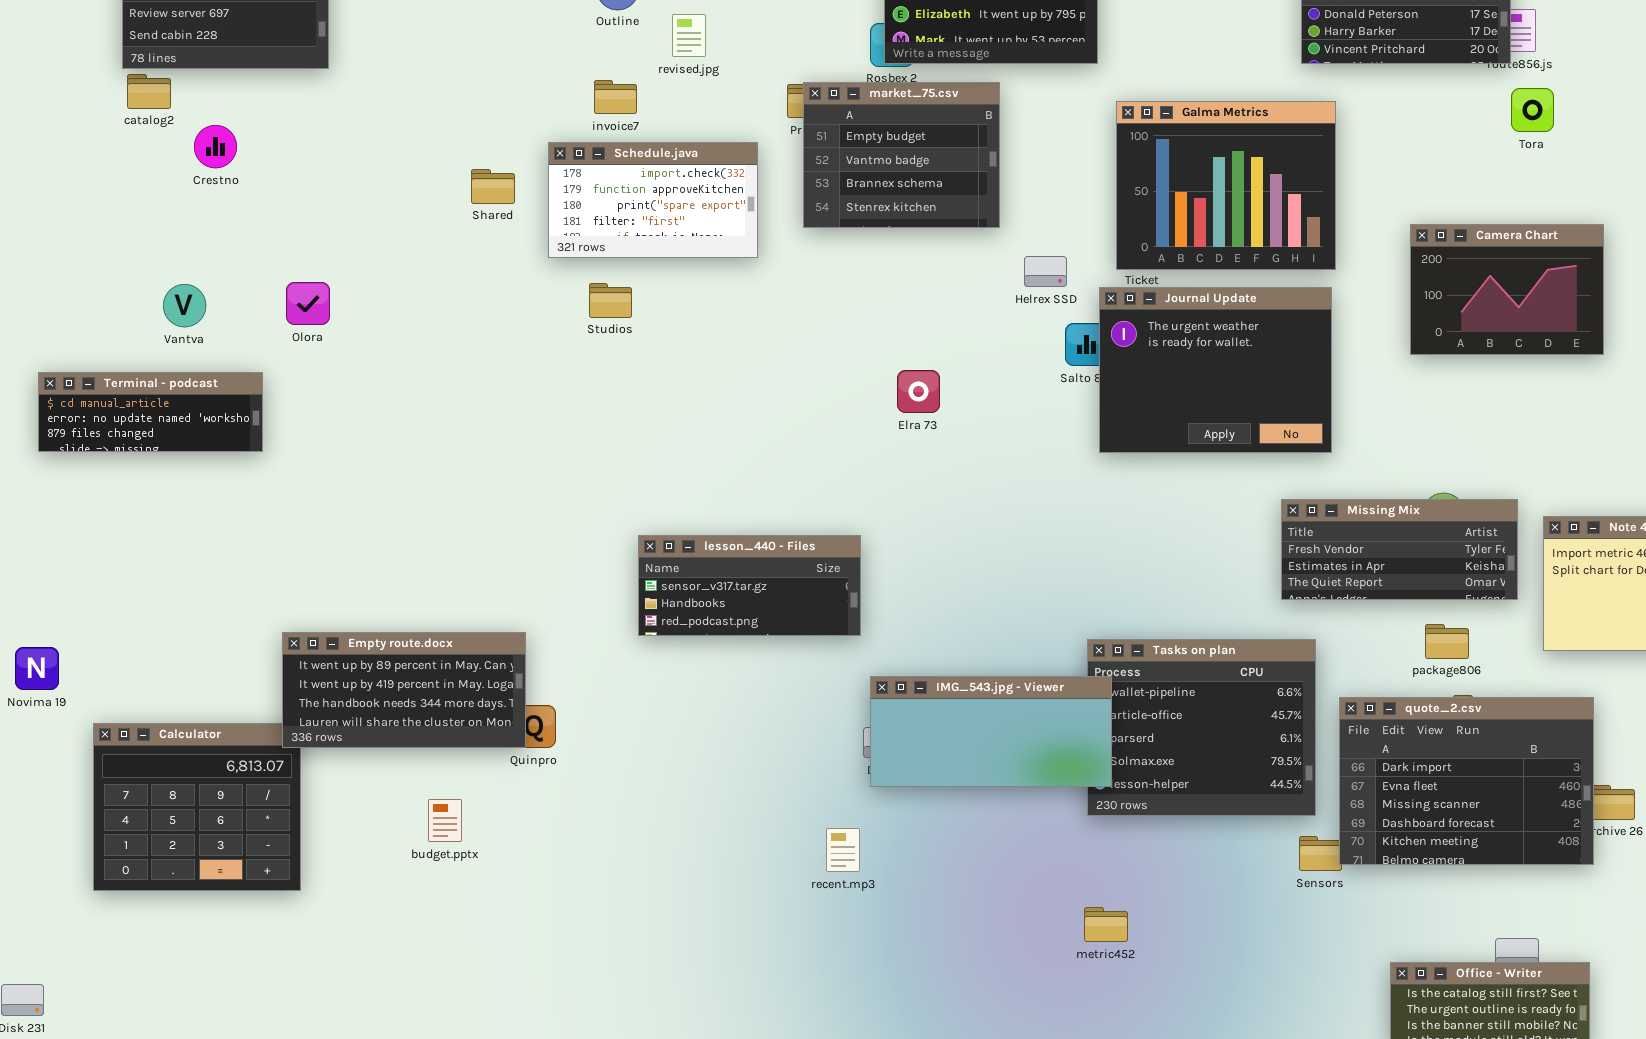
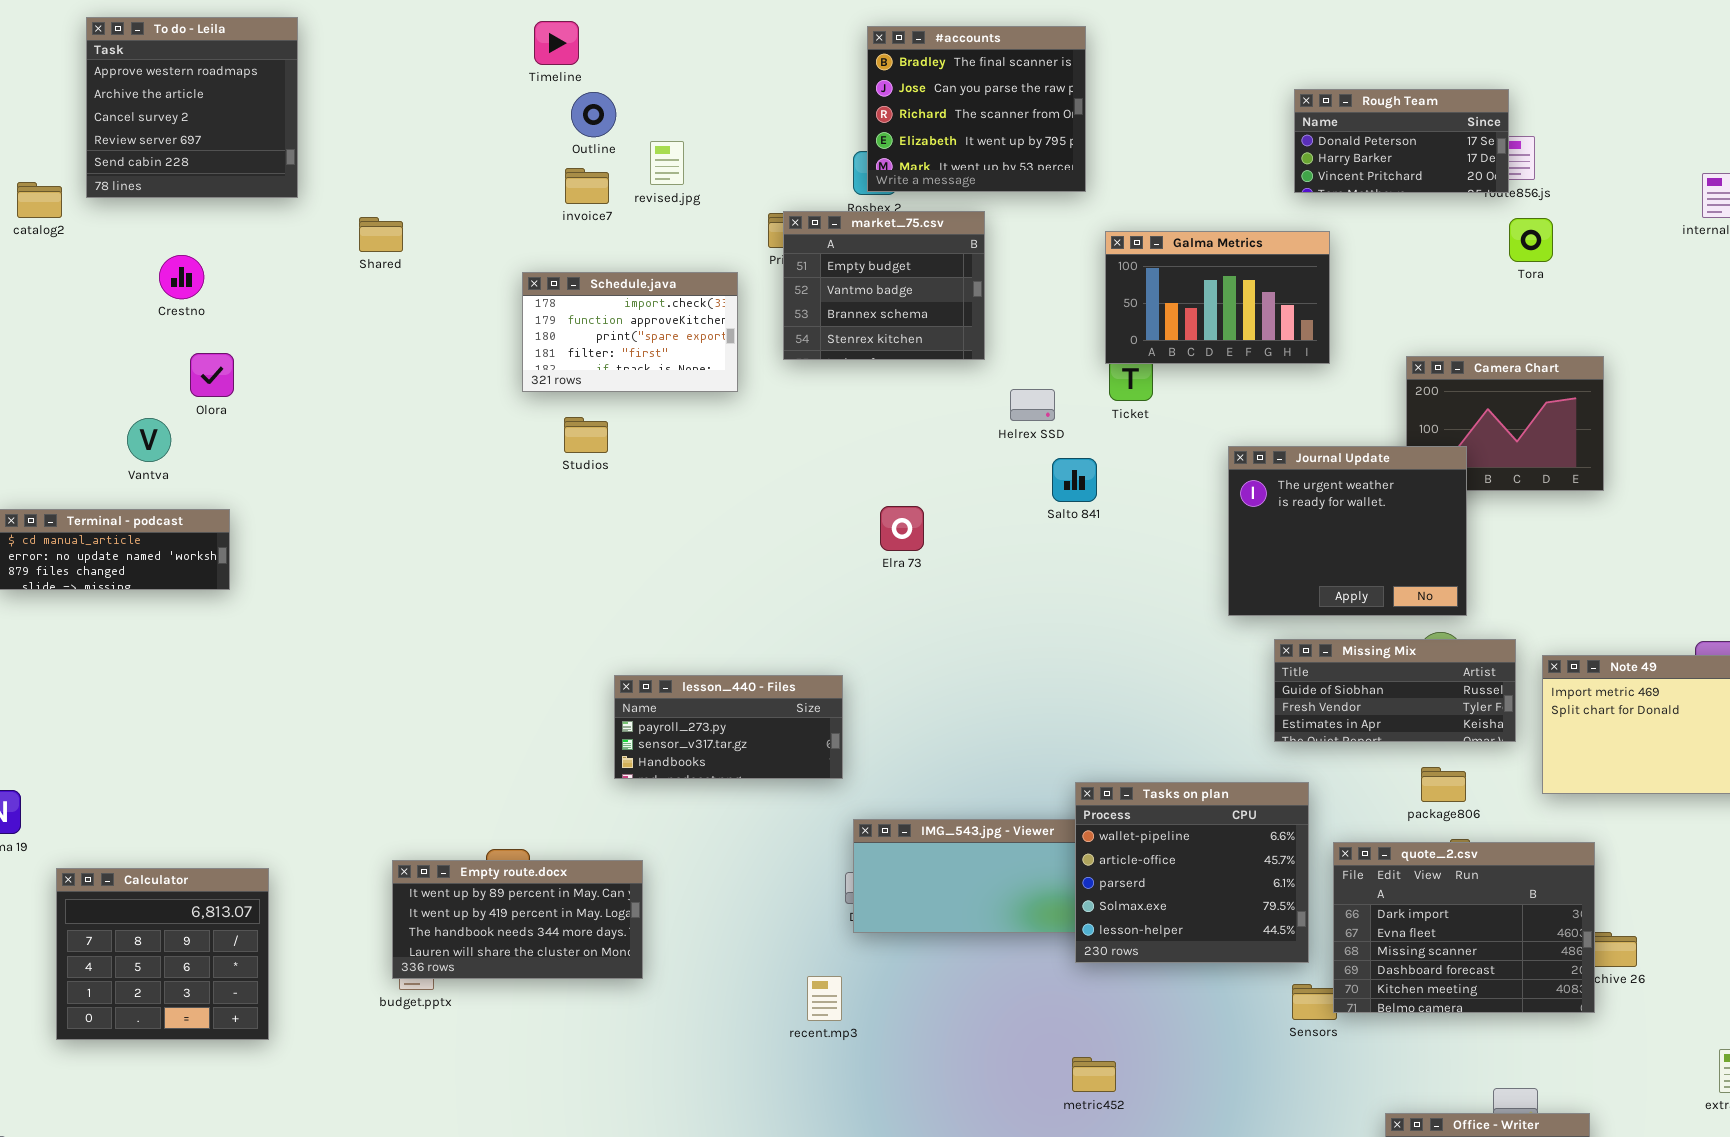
catalog2: [127,74,171,109] -> [17,182,62,218], moved
invoice7: [594,80,637,114] -> [565,168,609,204], moved
Galma Metrics: [1116,101,1336,270] -> [1105,231,1330,364], resized
Shared: [471,169,515,204] -> [359,217,403,252], moved
Olora: [286,282,330,325] -> [190,353,234,397], moved
Journal Update: [1099,287,1332,453] -> [1228,446,1467,616], moved
Missing Mix: [1281,499,1518,600] -> [1274,639,1516,742], scrolled up 1 row
lesson_440 - Files: [638,535,861,636] -> [614,675,843,779], scrolled up 1 row
Empty route.docx: [282,632,526,748] -> [392,860,643,979], moved
Tasks on plan: [1087,639,1316,816] -> [1075,782,1309,963], raised

